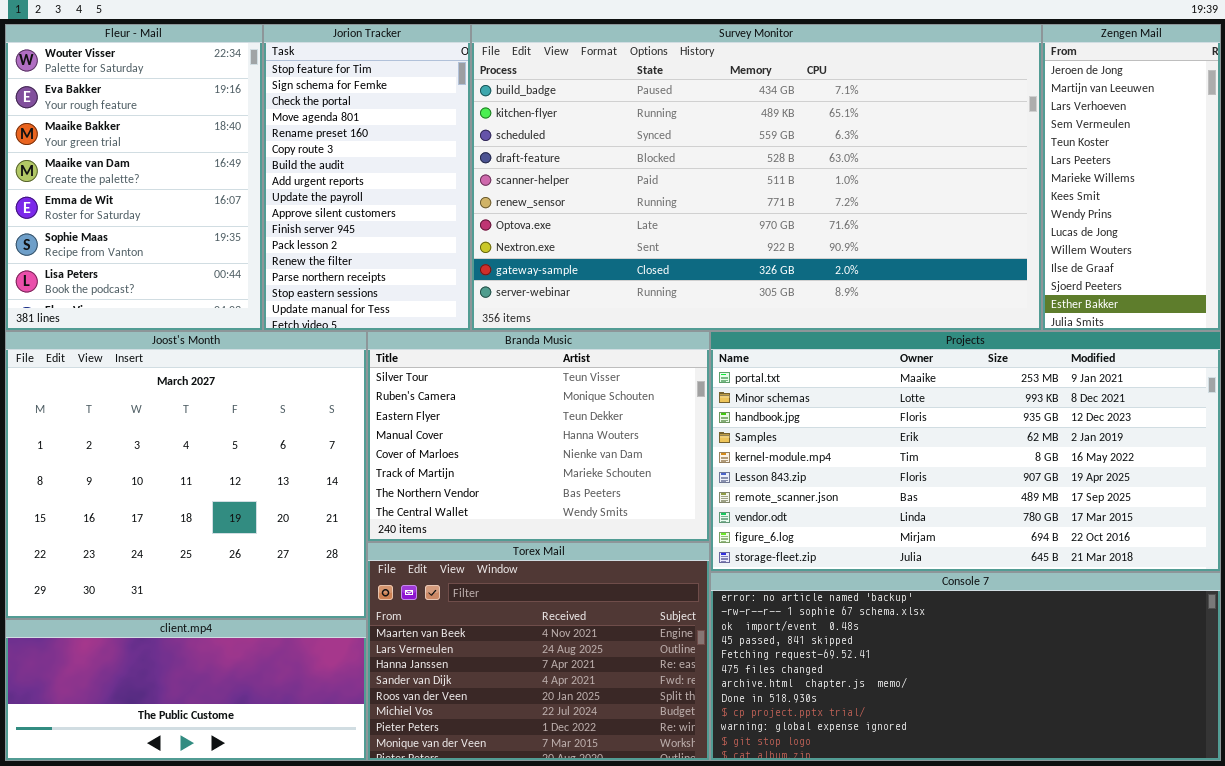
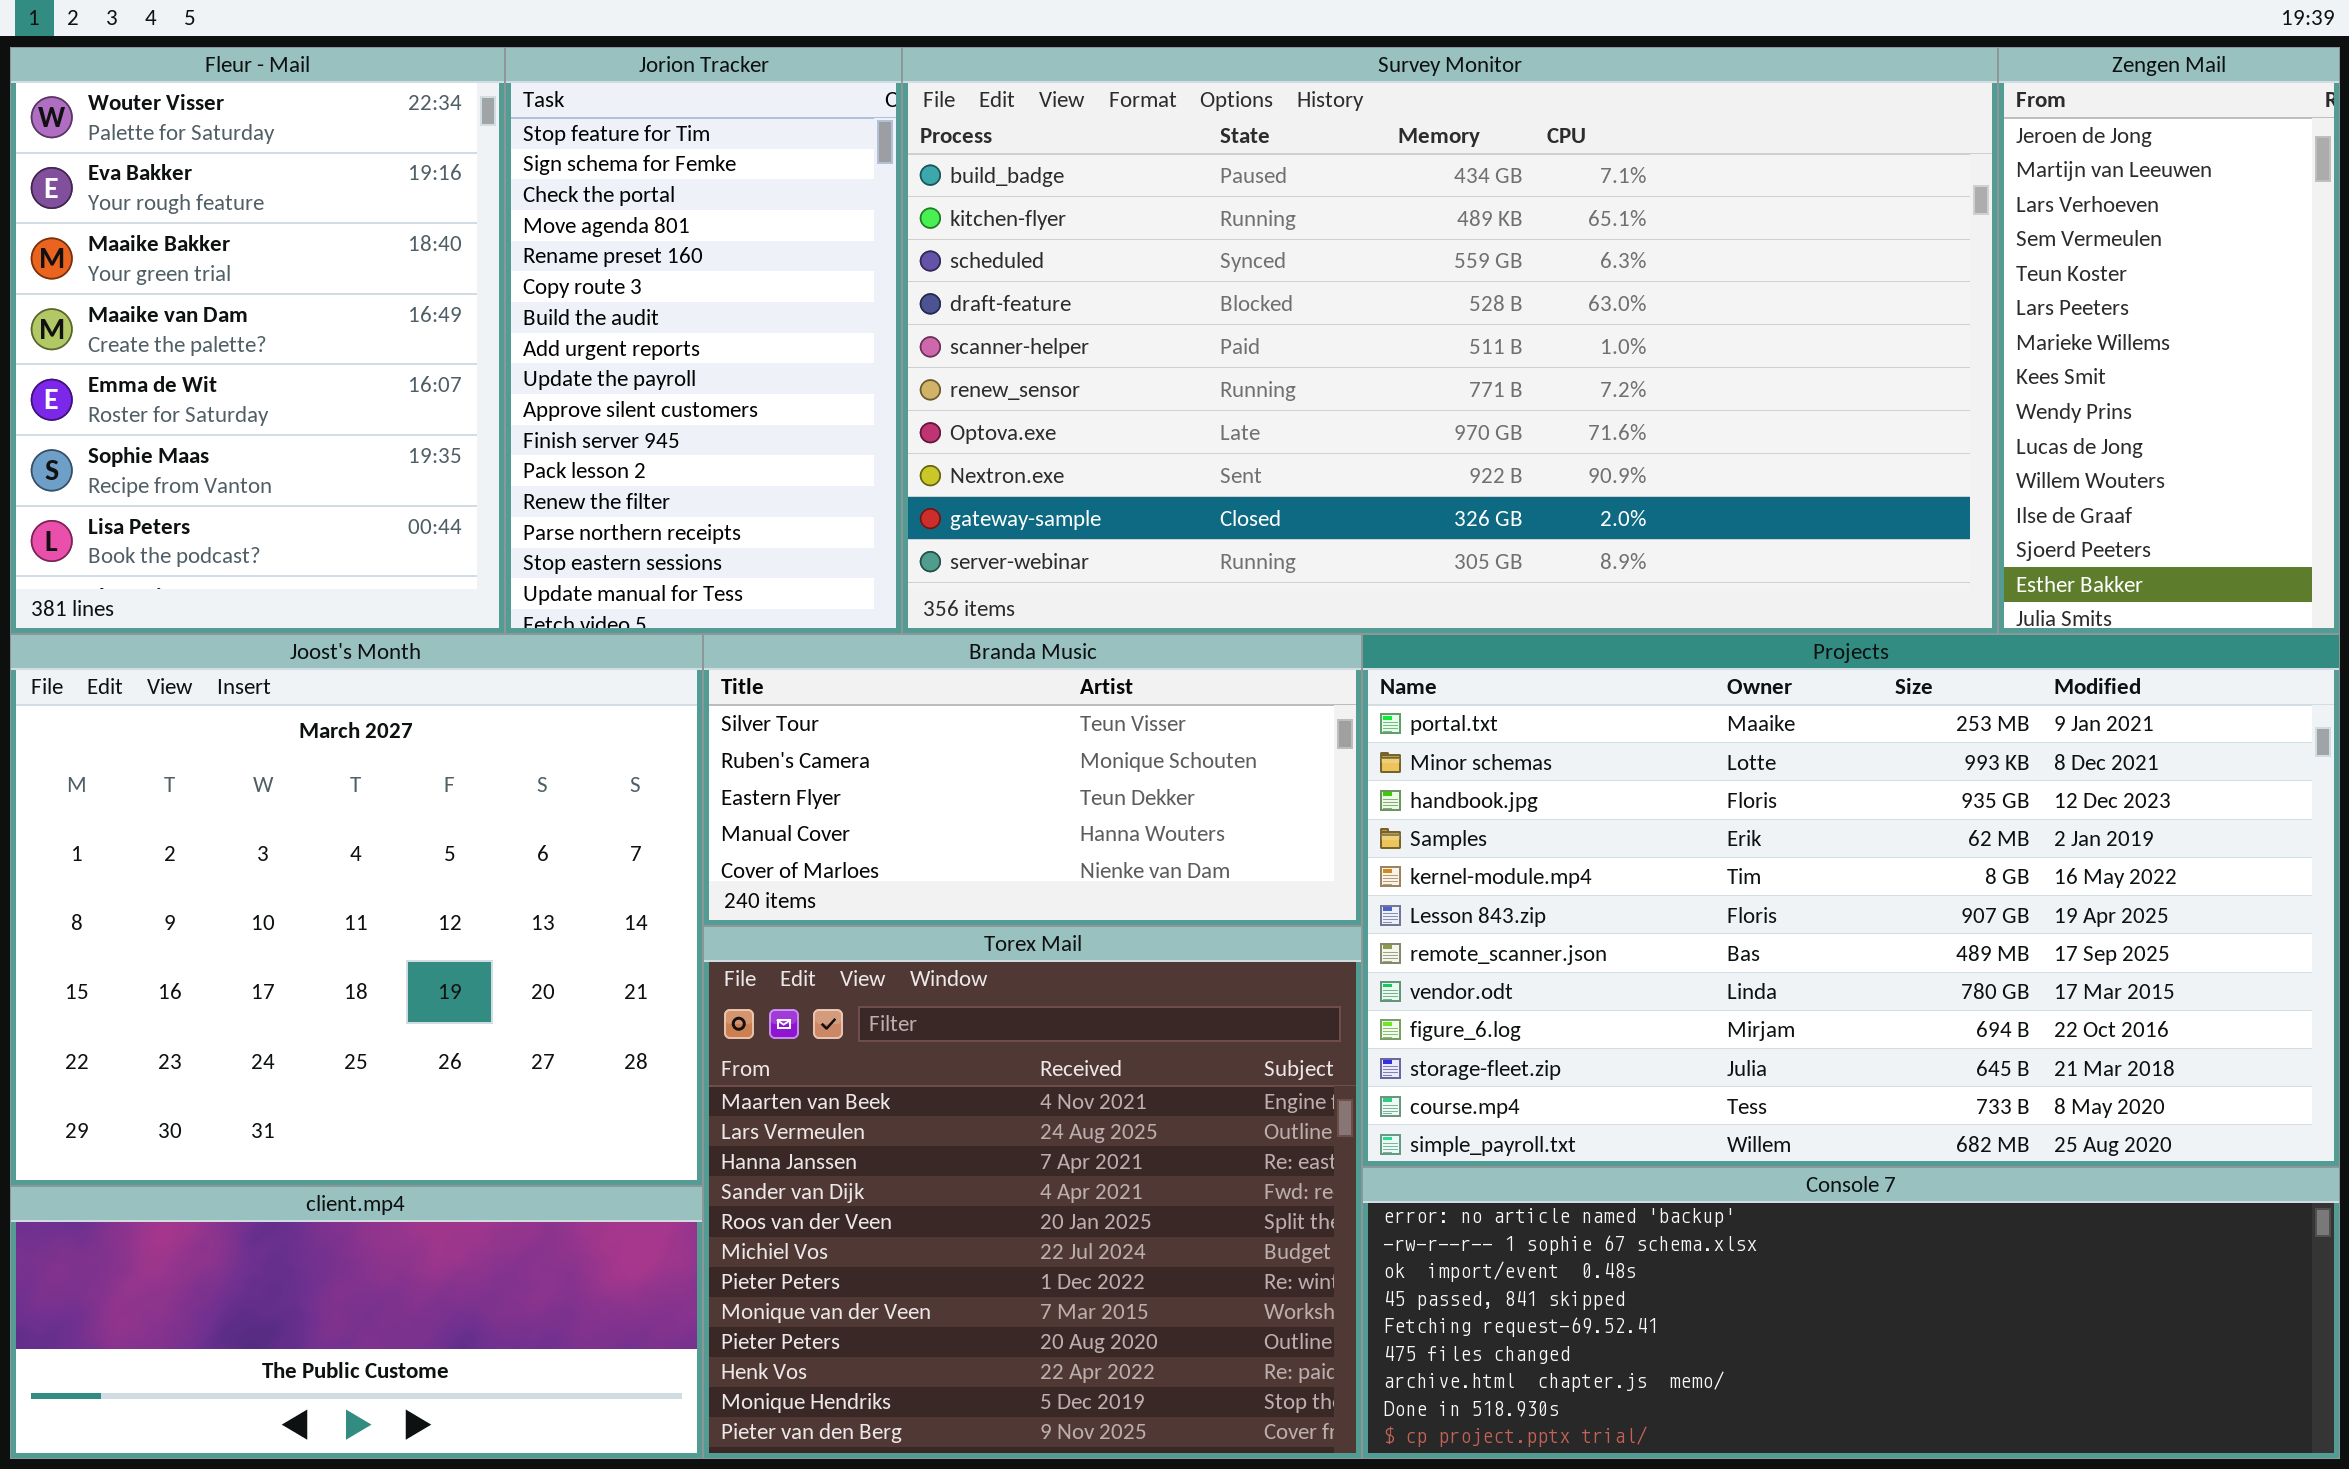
Branda Music: [367,331,710,542] -> [703,634,1362,926], resized
Projects: [710,331,1221,572] -> [1362,634,2340,1167], resized
Torex Mail: [367,542,710,761] -> [703,926,1362,1459], resized
Console 7: [710,572,1221,761] -> [1362,1167,2340,1459], resized

